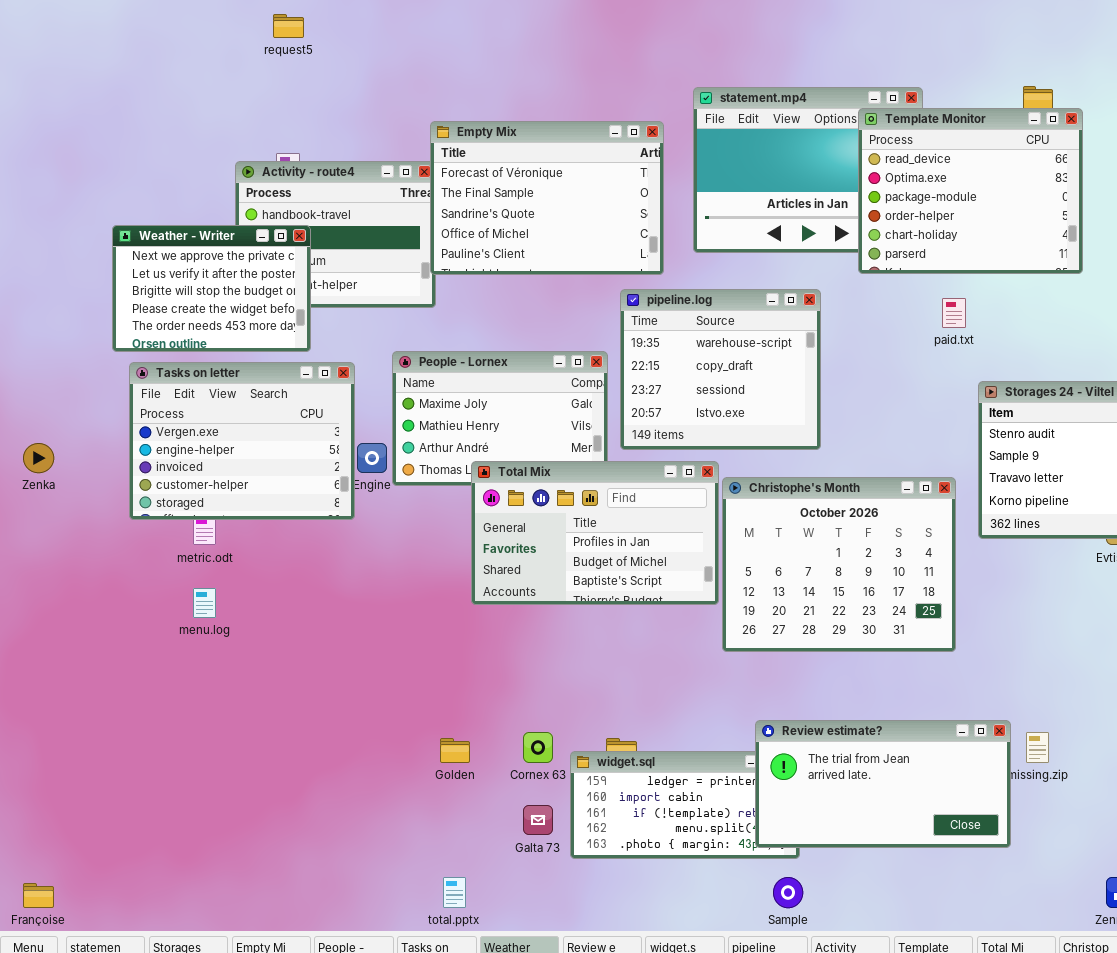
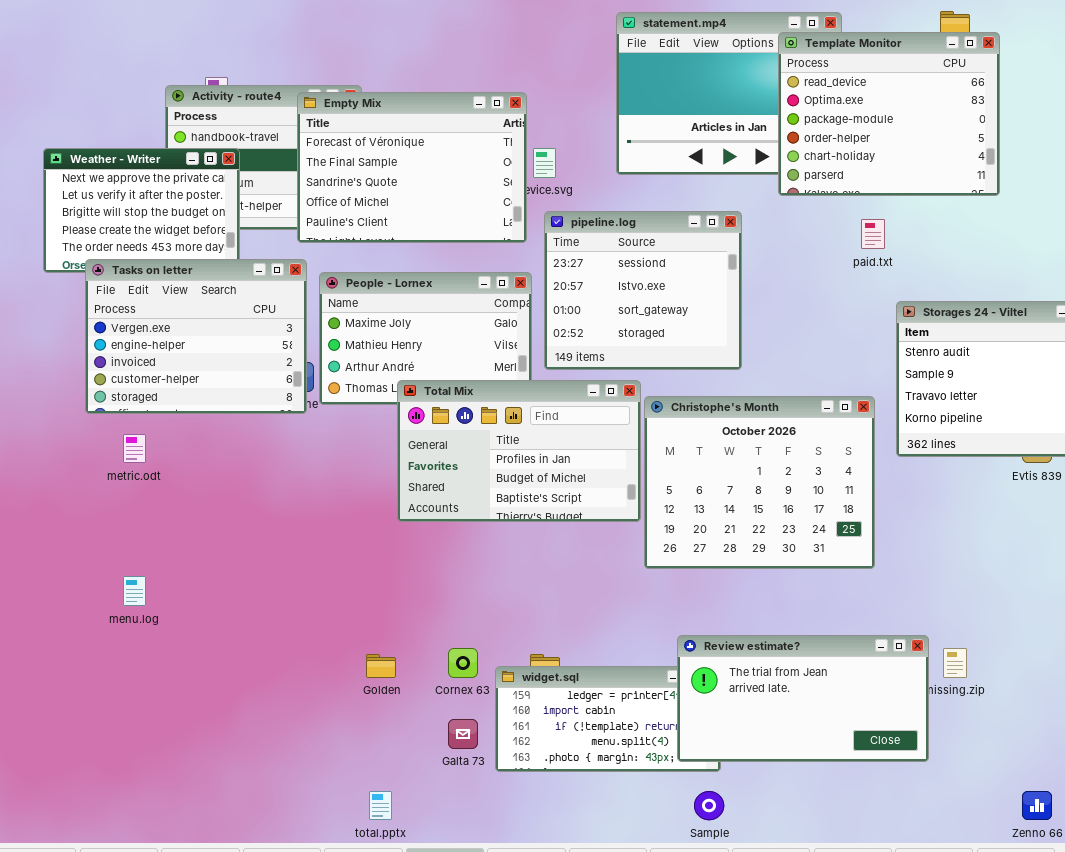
Empty Mix: [430,121,664,275] -> [297,92,527,243], moved
pipeline.log: [620,289,821,450] -> [544,211,742,370], scrolled down 2 rows
Tasks on letter: [129,362,355,520] -> [85,259,307,414], moved
menu.log: [193,588,216,618] -> [123,576,146,606], moved

